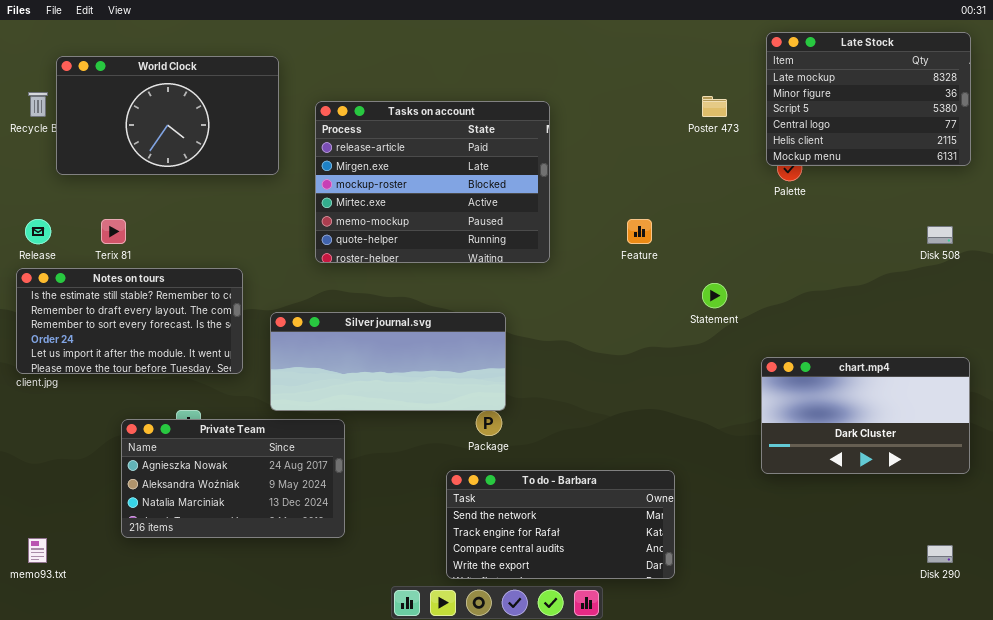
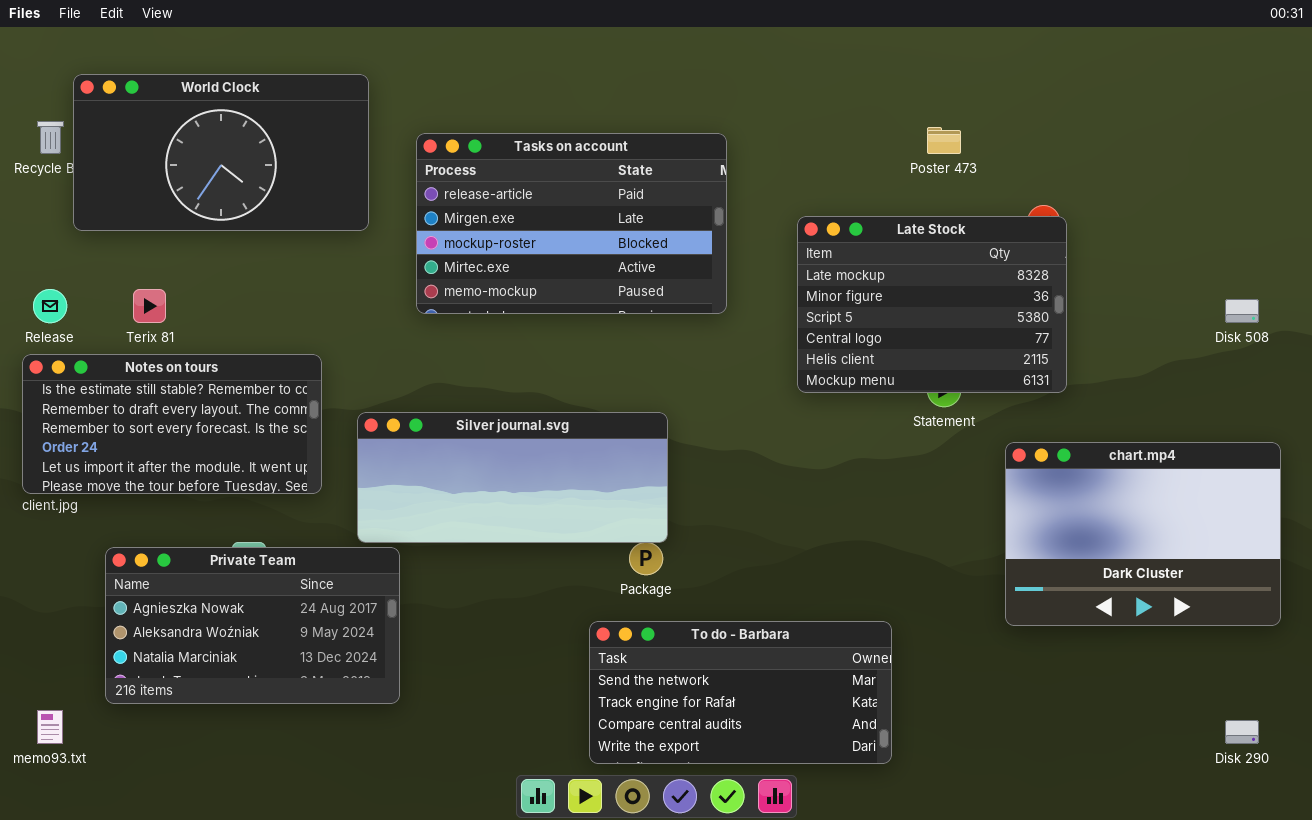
Late Stock: [766,32,971,166] -> [797,216,1067,393], moved
Tasks on account: [315,101,550,263] -> [416,133,727,314], resized
chart.mp4: [761,357,970,474] -> [1005,442,1281,626], resized
Private Team: [121,419,345,538] -> [105,547,400,704], moved

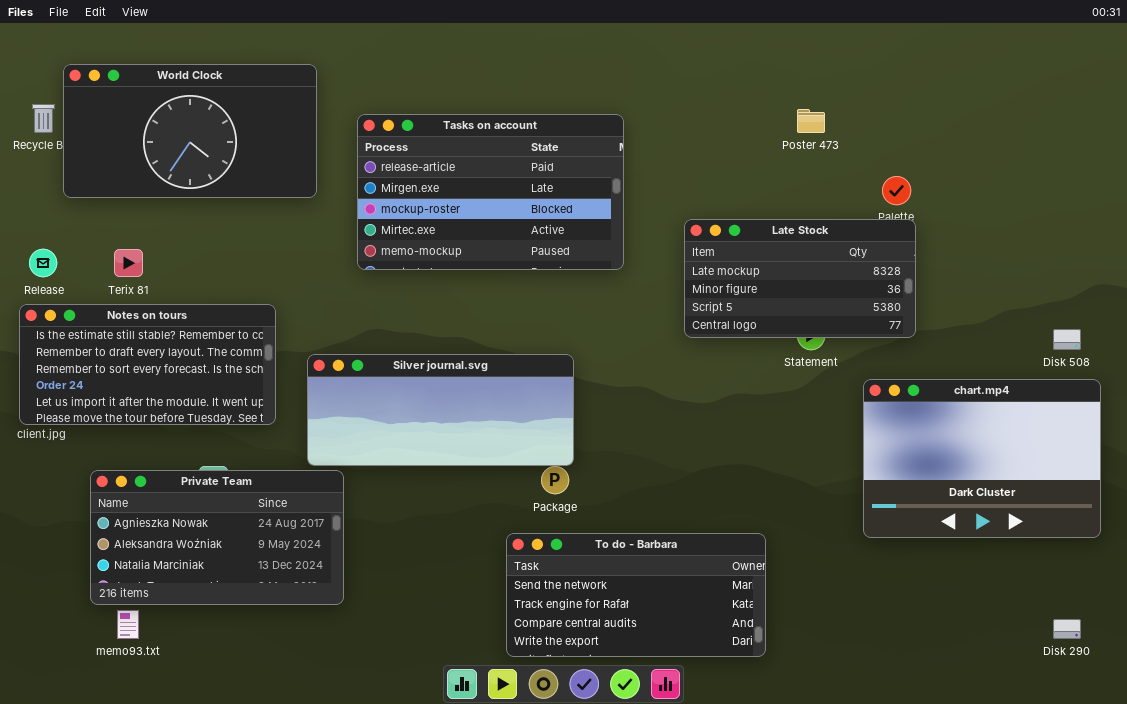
Late Stock: [797,216,1067,393] -> [684,219,916,338], resized
Disk 508: [1225,299,1259,323] -> [1053,329,1081,350], moved
memo93.txt: [37,710,63,744] -> [117,610,139,639], moved

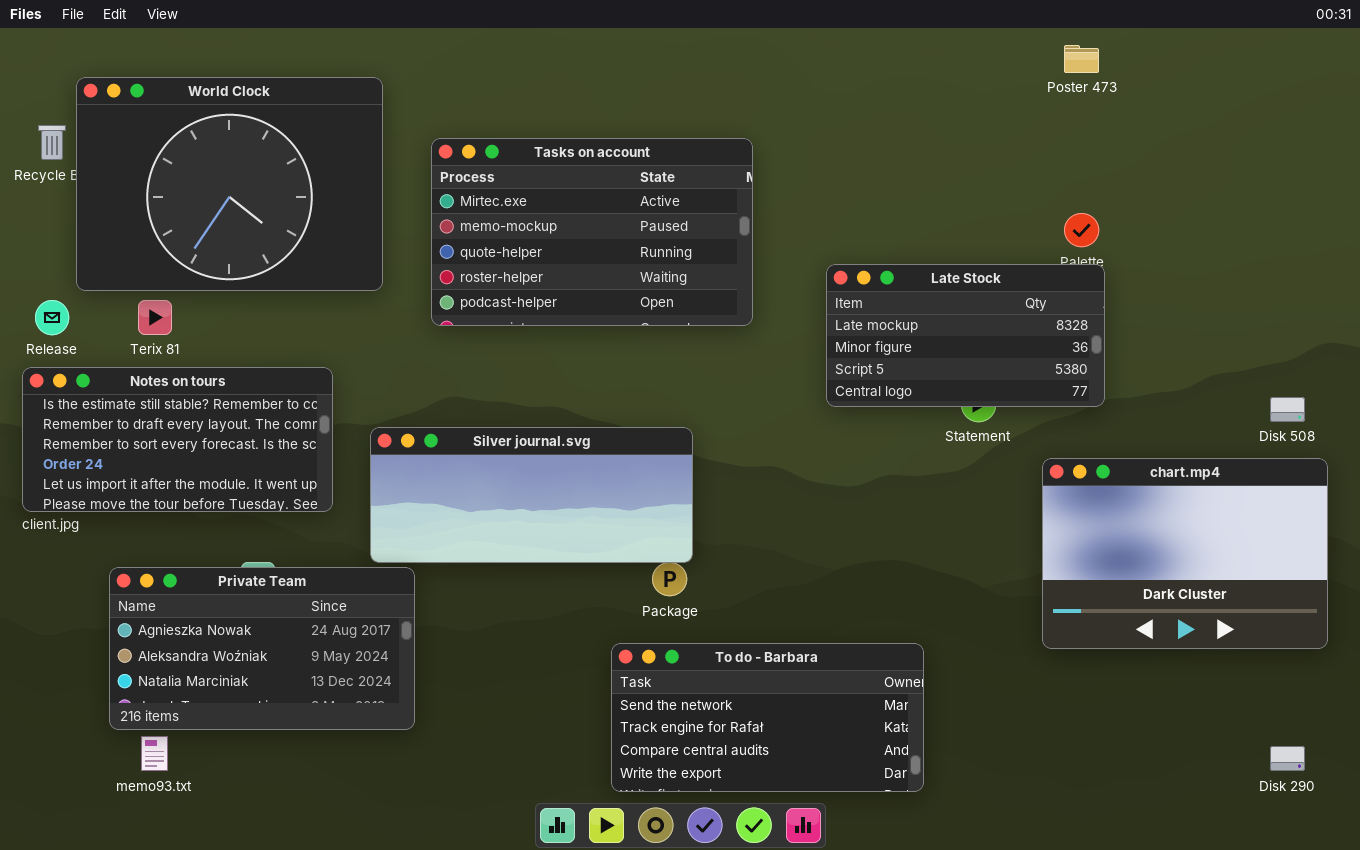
World Clock: [63,64,317,198] -> [76,77,383,291], resized
Poster 473: [797,109,825,133] -> [1064,45,1099,73], moved
Tasks on account: [357,114,624,270] -> [431,138,753,326], scrolled down 3 rows

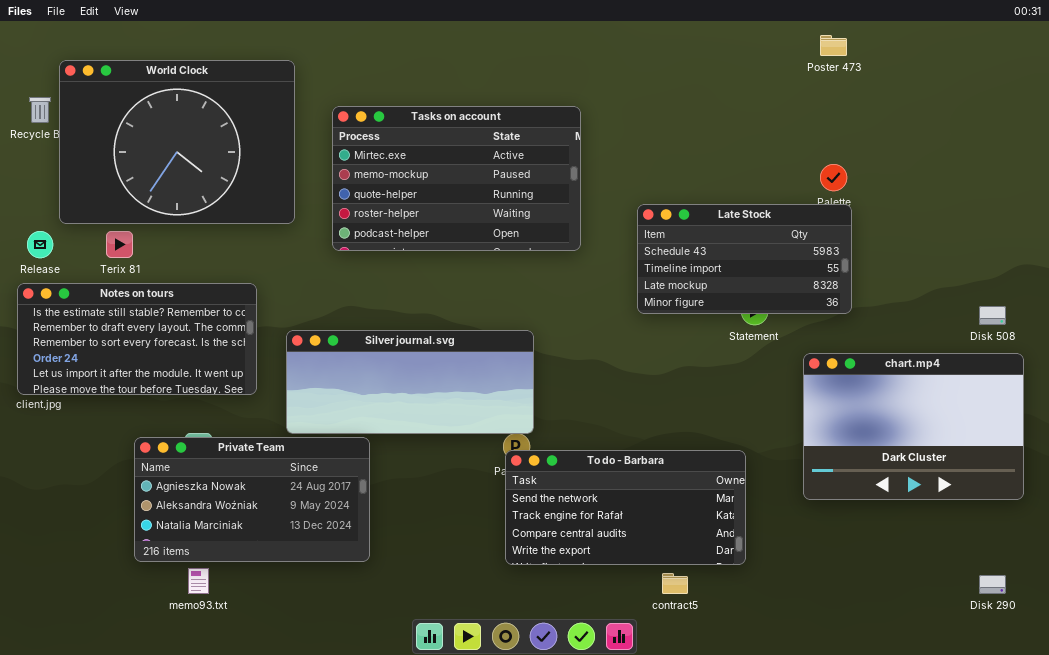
Late Stock: [826,264,1105,407] -> [637,204,852,314], scrolled up 2 rows
Private Team: [109,567,415,730] -> [134,437,370,562], moved
To do - Barbara: [611,643,924,792] -> [505,450,746,565], moved
memo93.txt: [141,736,168,771] -> [188,568,209,594], moved

